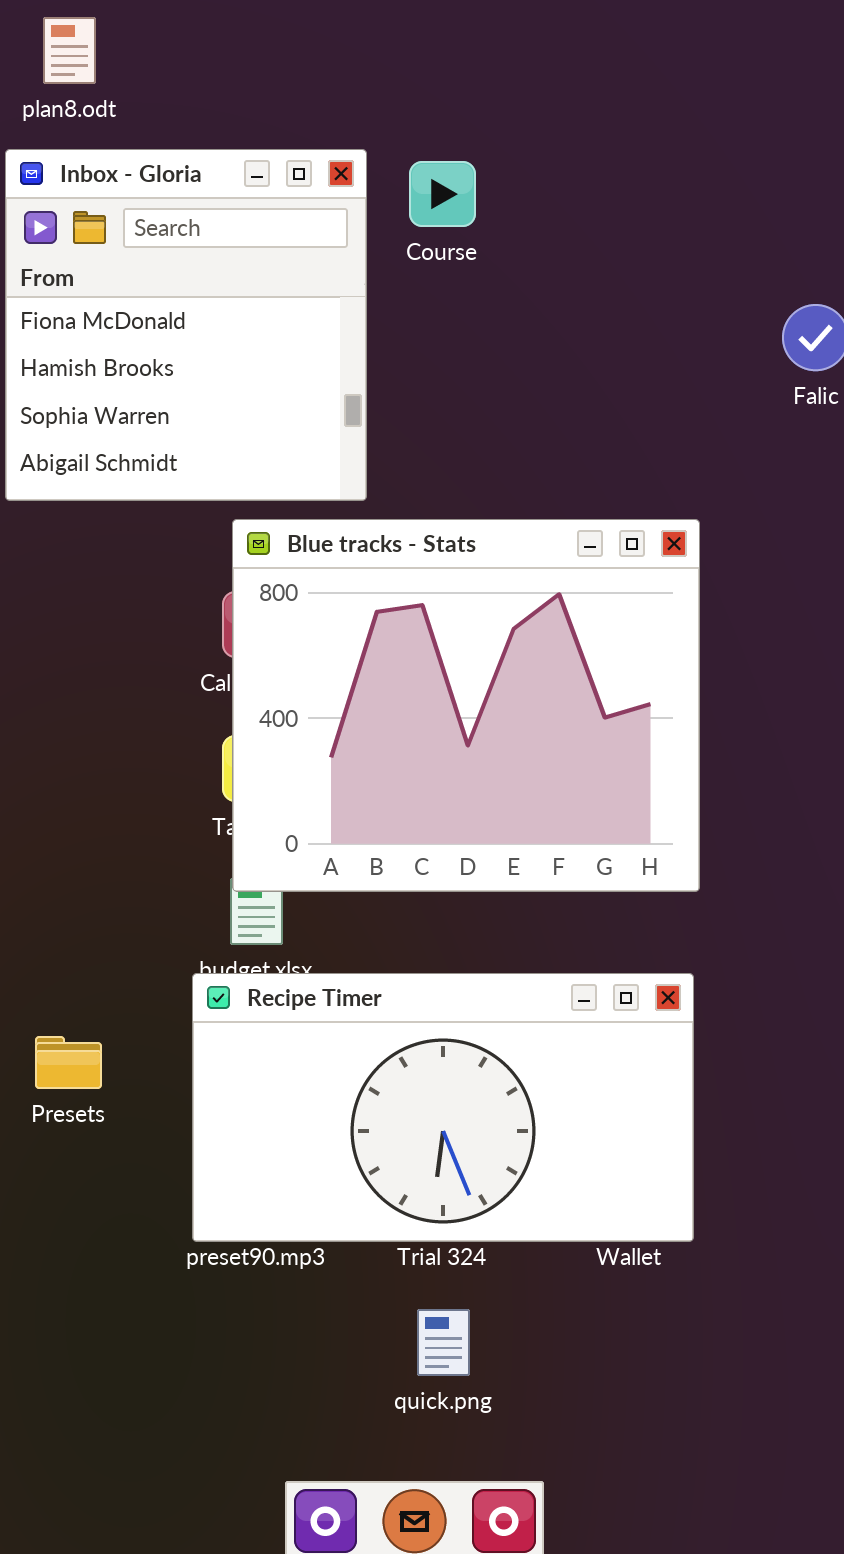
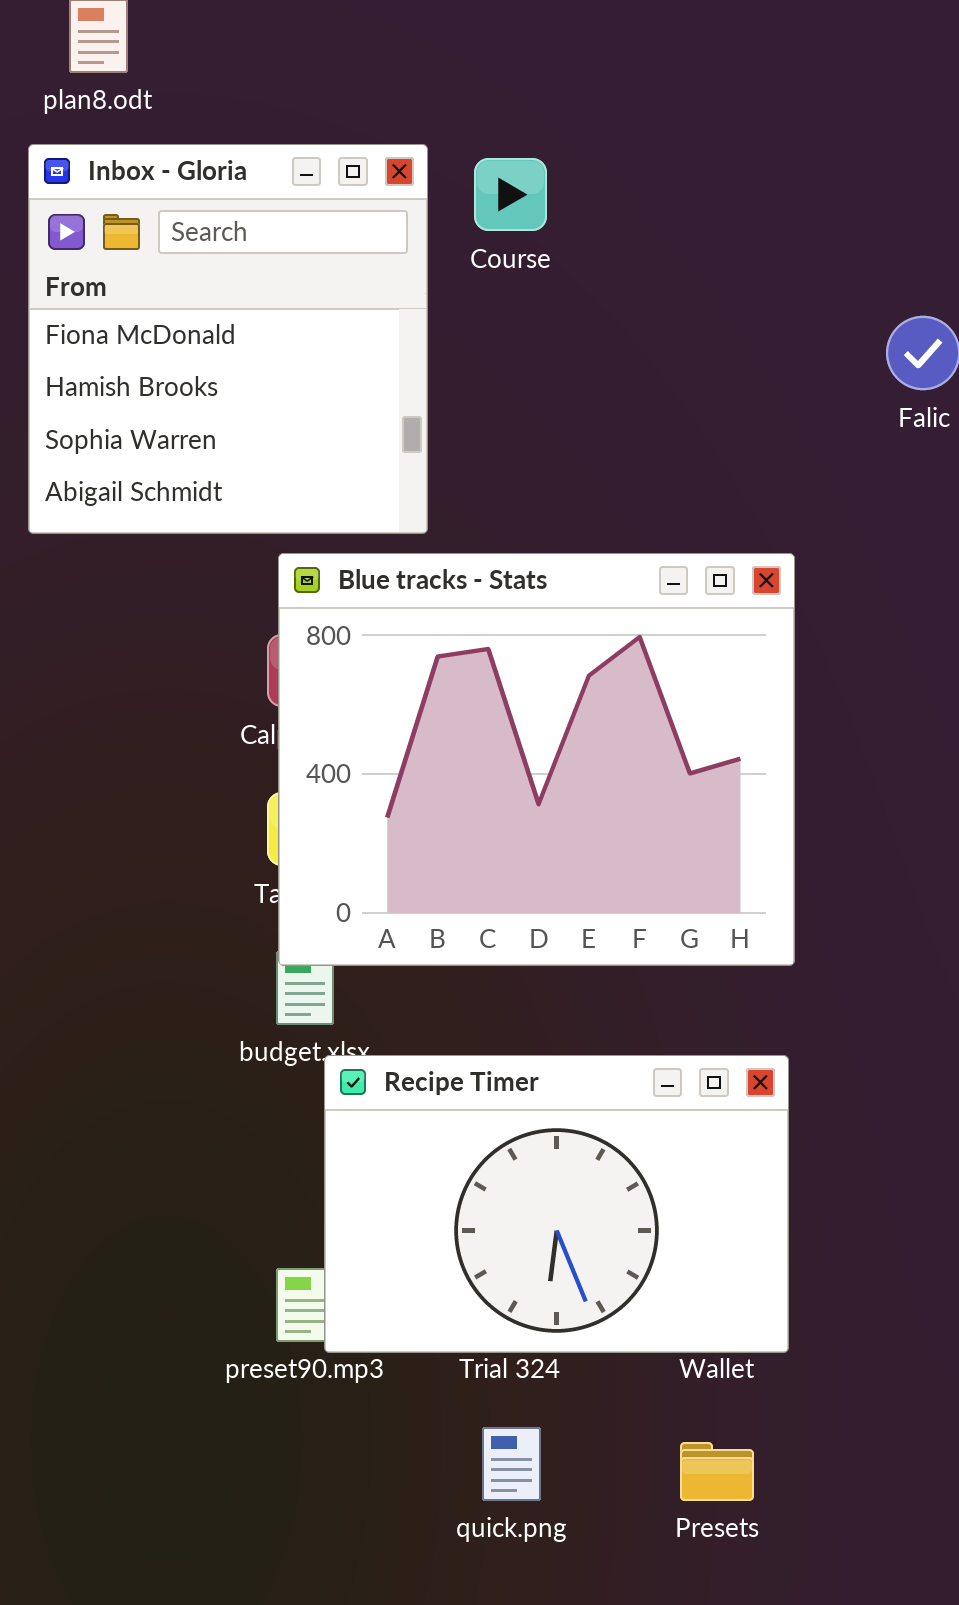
Recipe Timer: [192,973,694,1242] -> [324,1055,789,1353], resized
Presets: [35,1036,102,1089] -> [680,1442,754,1501], moved

